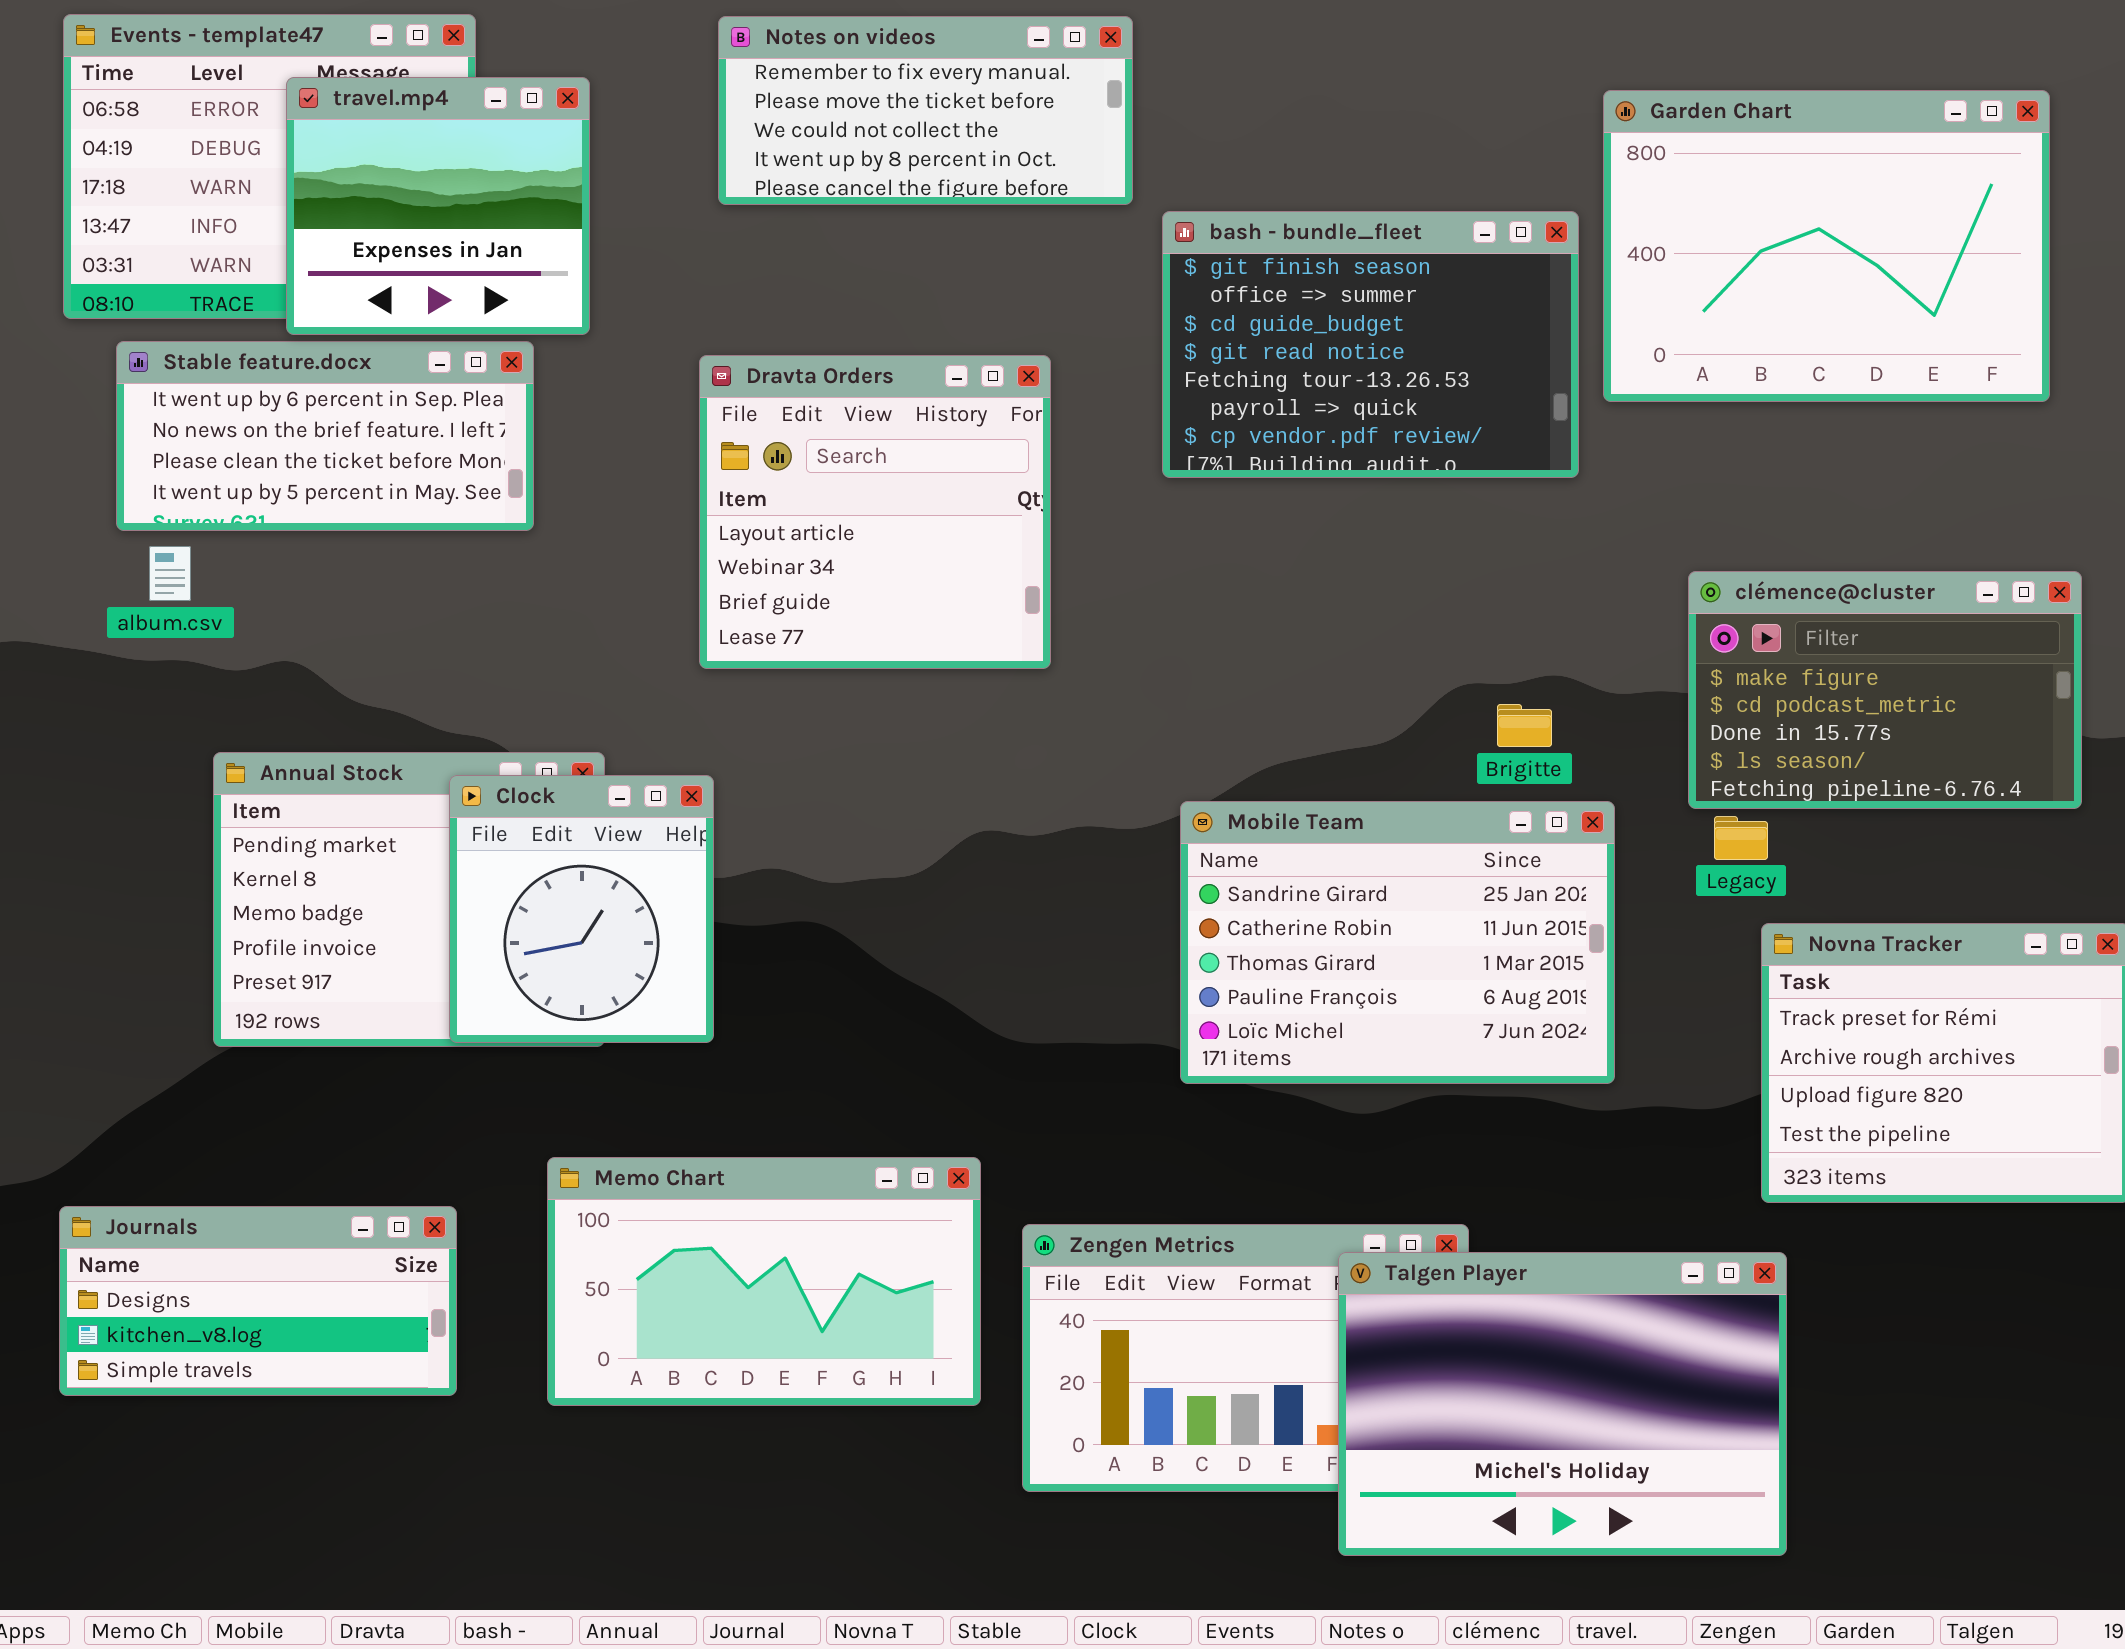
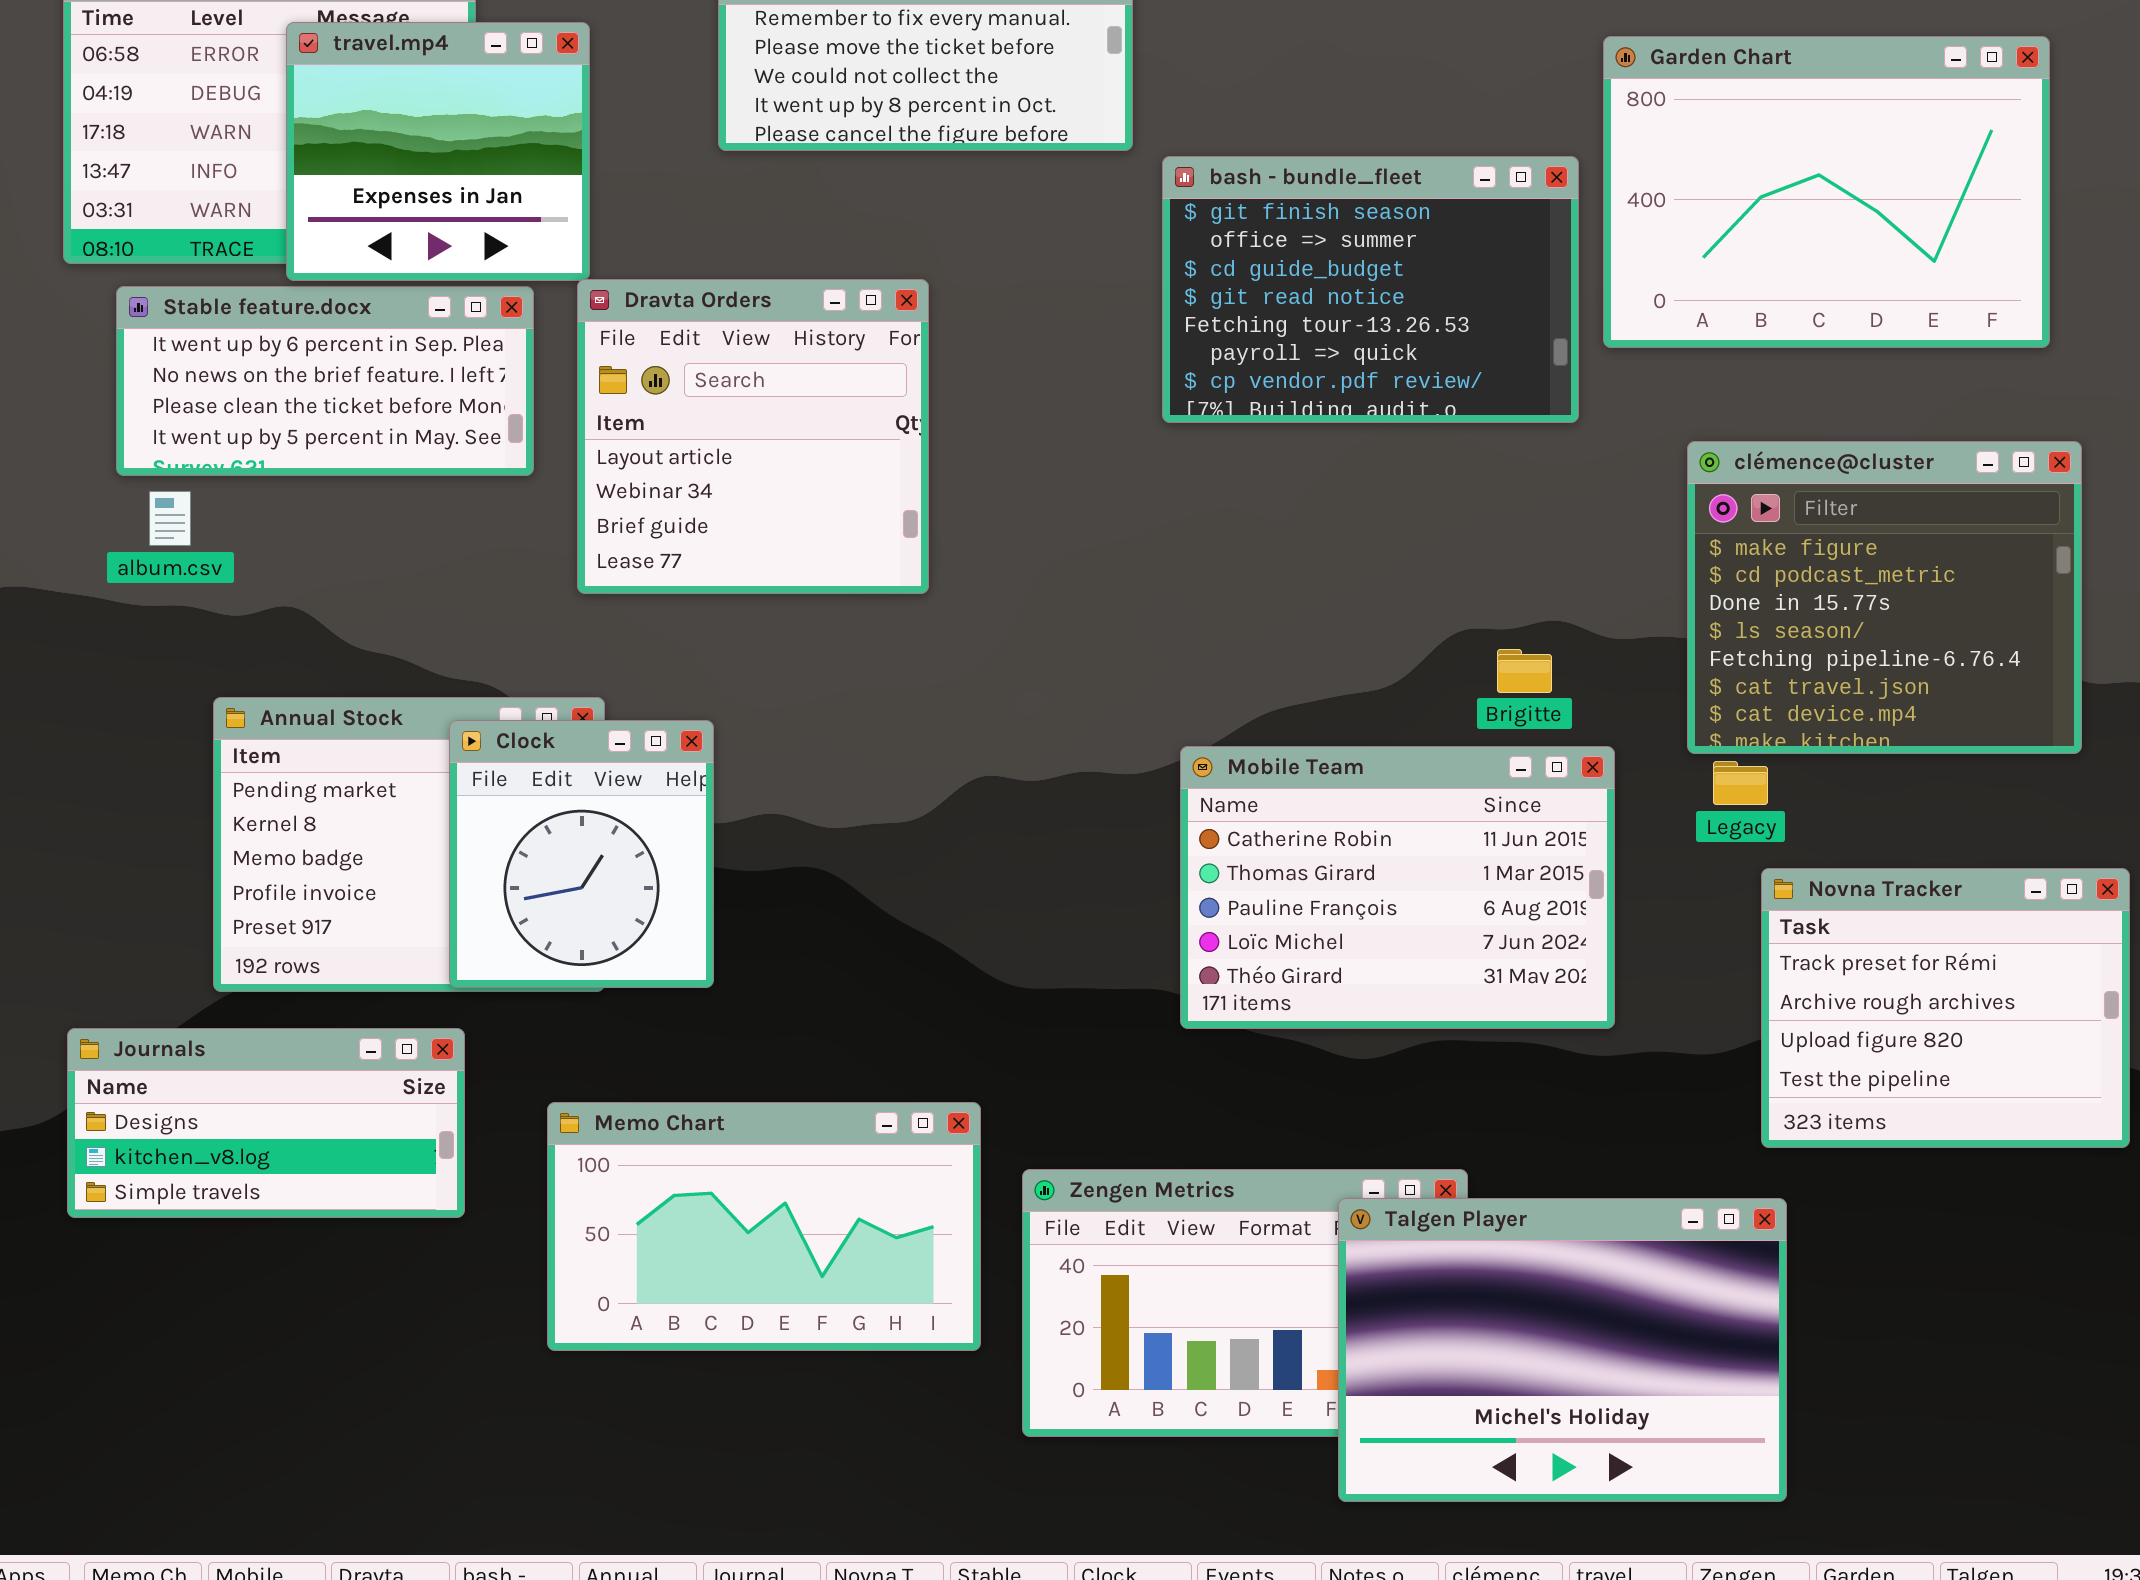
Dravta Orders: [699,355,1051,669] -> [577,279,929,594], moved
clémence@cluster: [1688,571,2082,809] -> [1687,441,2082,754], resized
Mobile Team: [1180,801,1615,1084] -> [1180,746,1615,1029], scrolled down 1 row
Journals: [59,1206,457,1396] -> [67,1028,465,1218], moved

